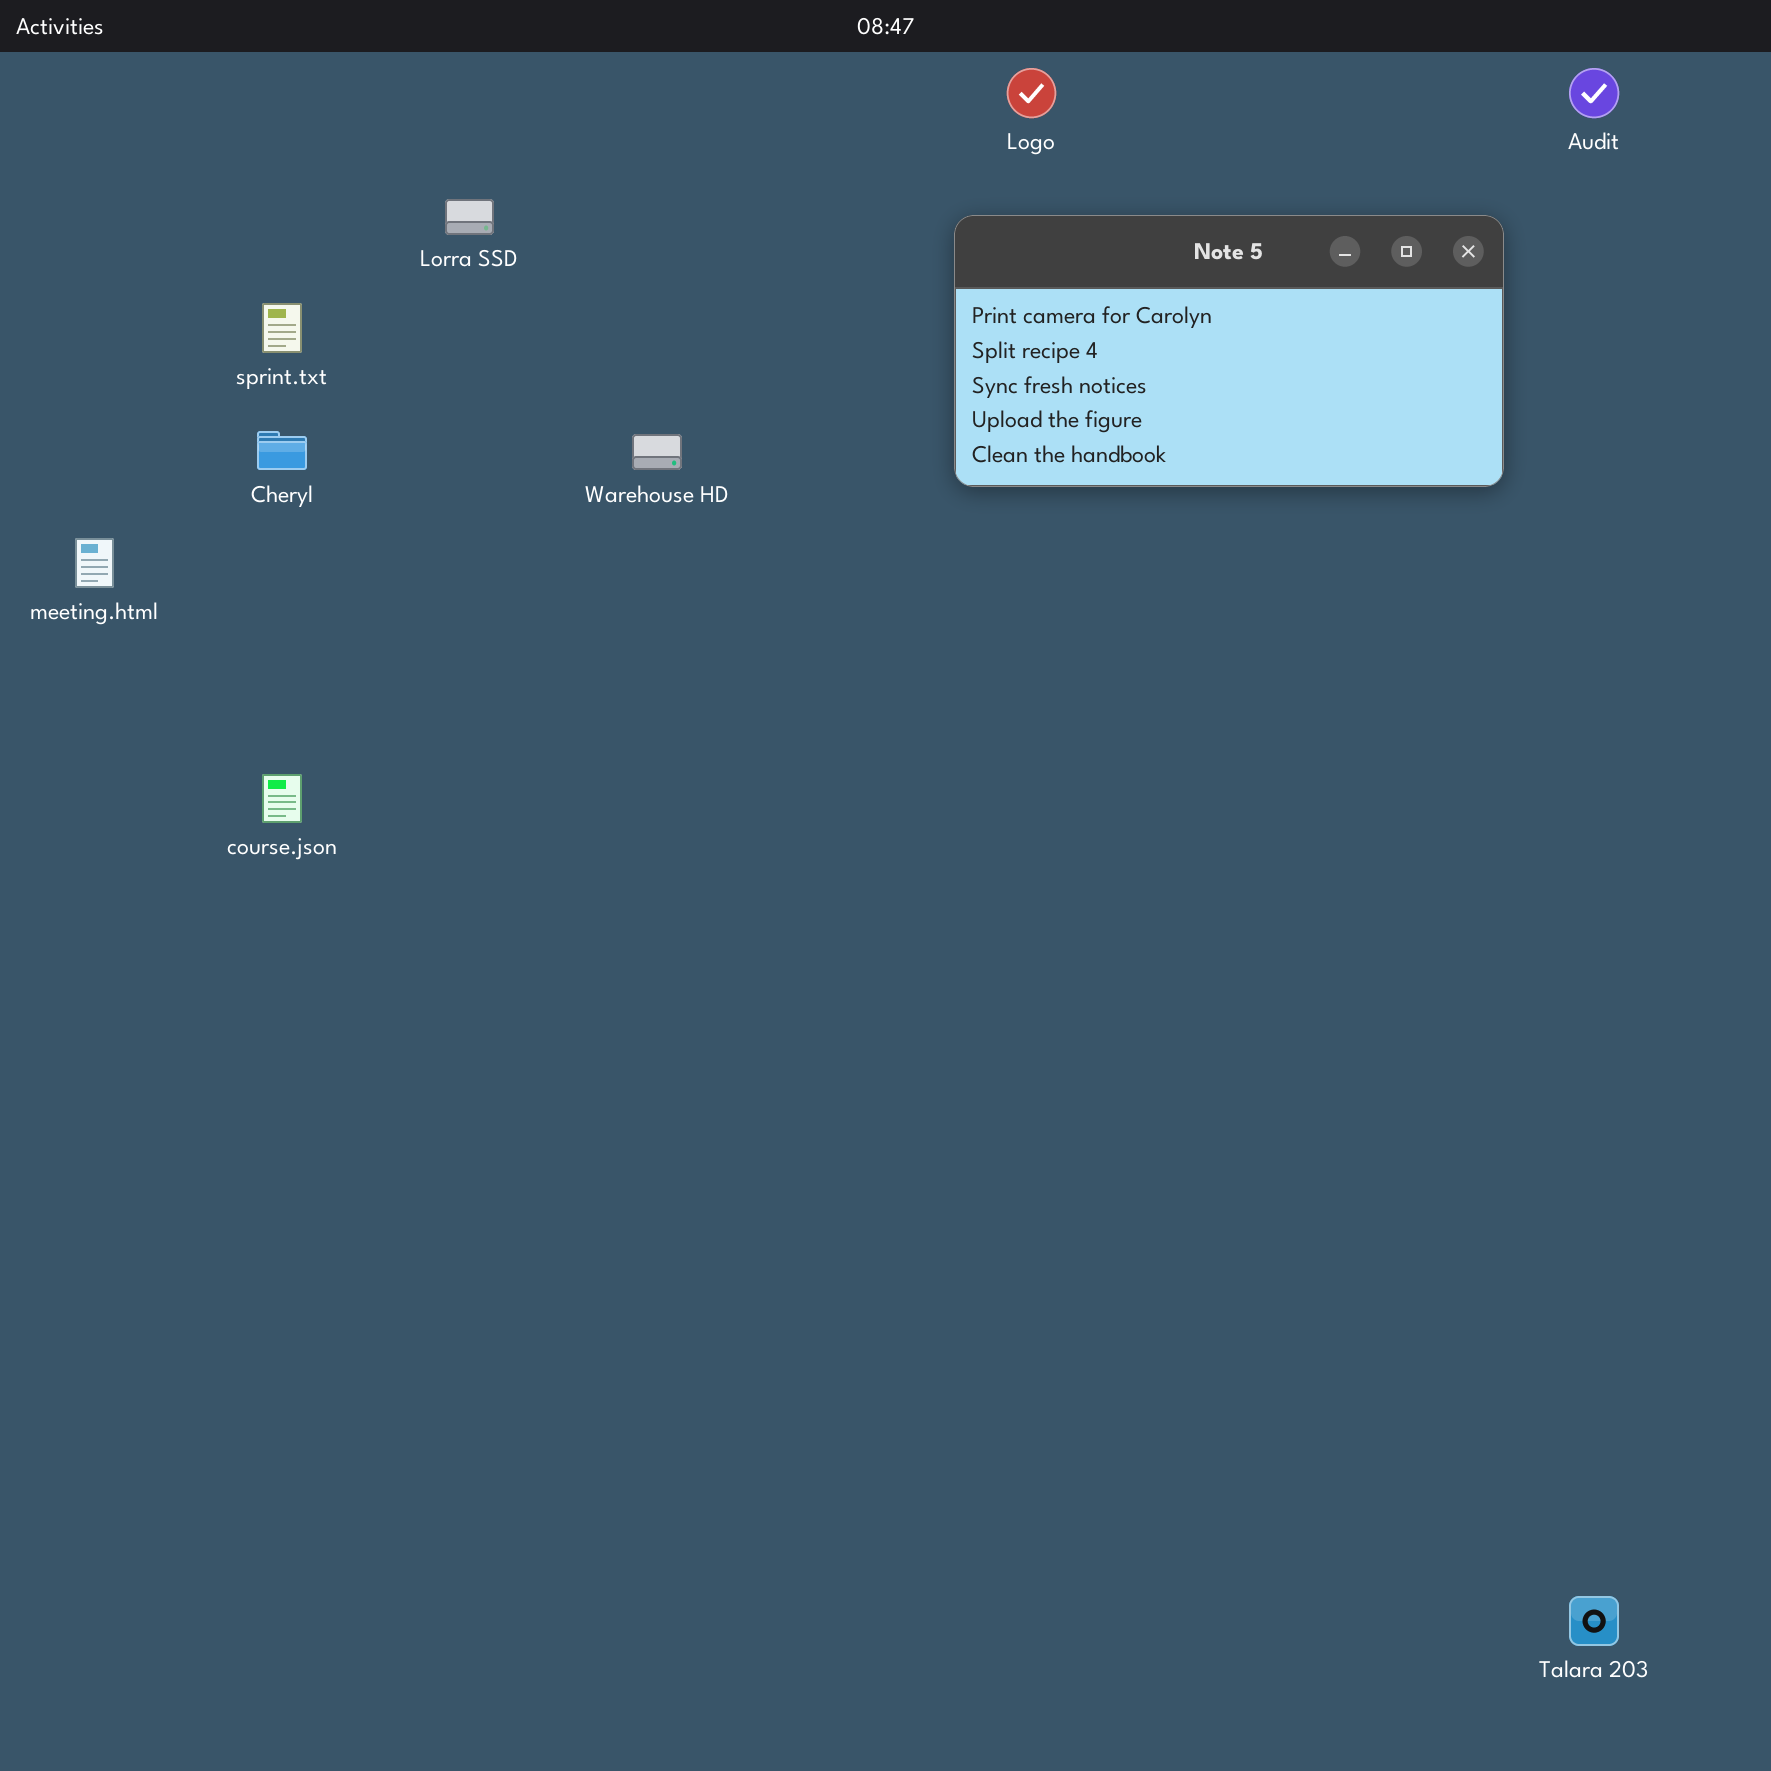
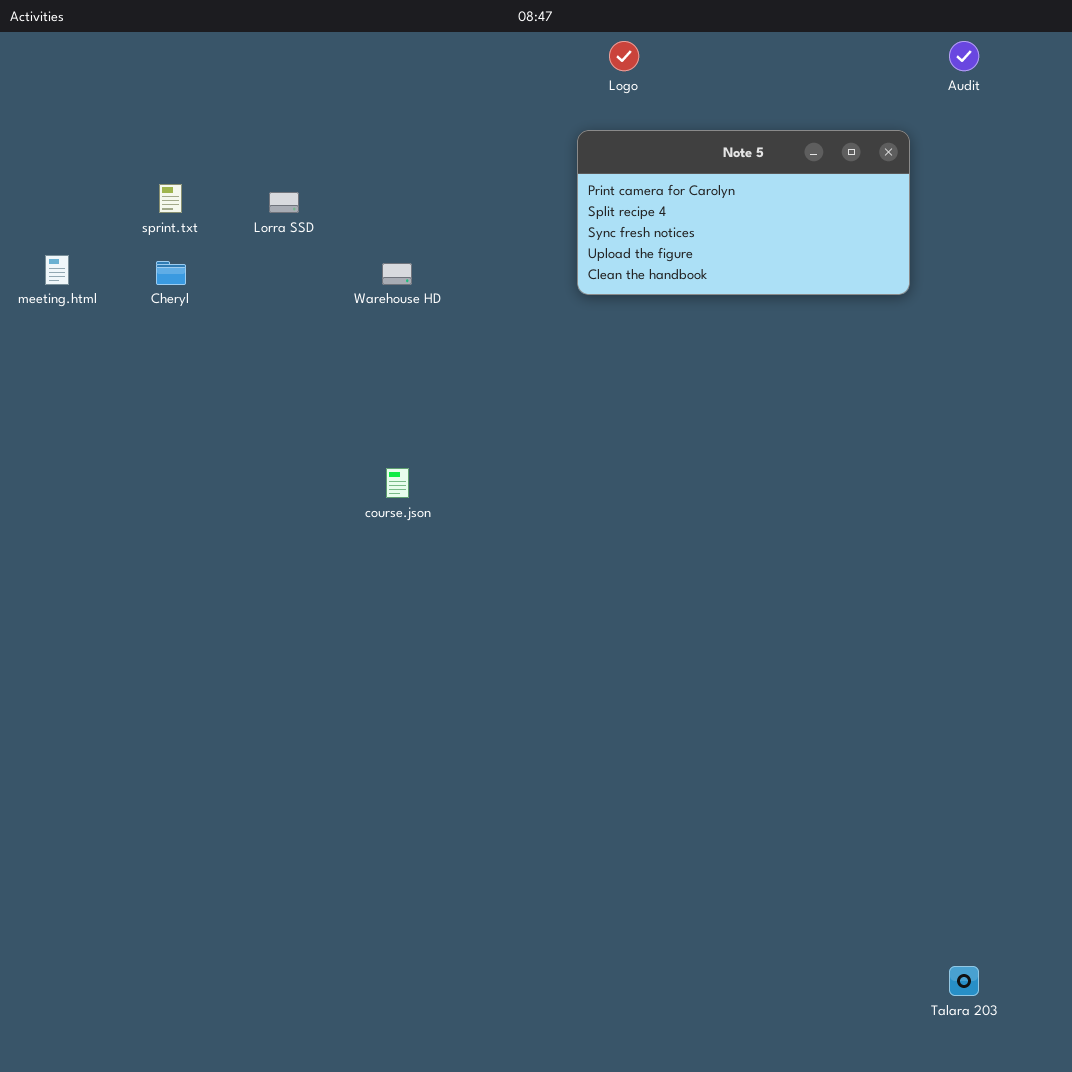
Lorra SSD: [445,199,494,235] -> [269,192,299,213], moved
meeting.html: [75,538,114,588] -> [45,255,69,285], moved
course.json: [262,774,302,823] -> [386,468,409,498], moved

